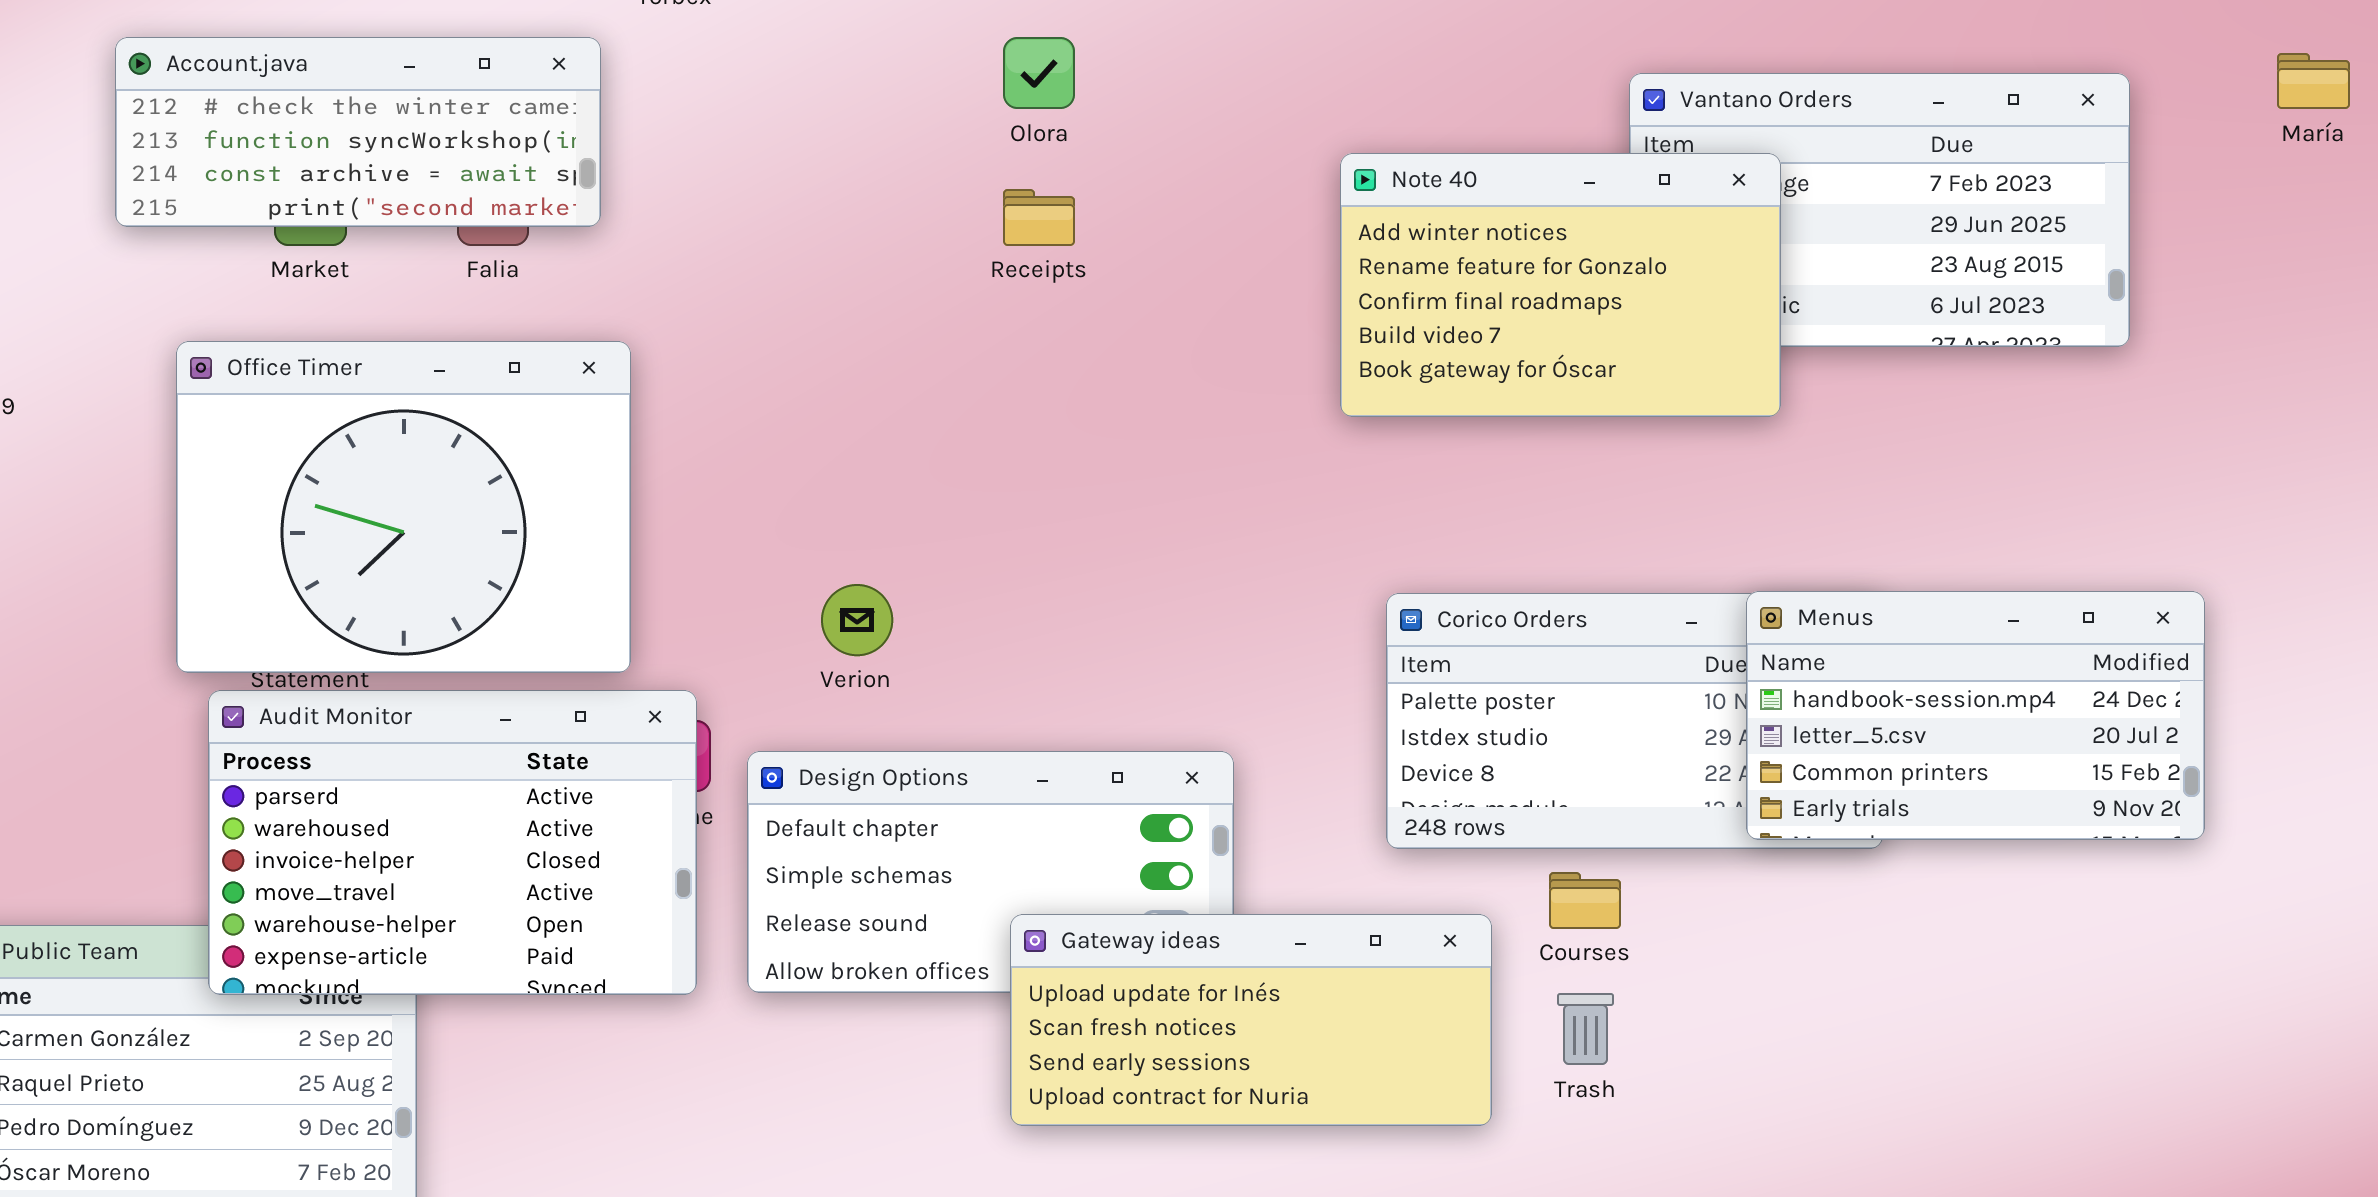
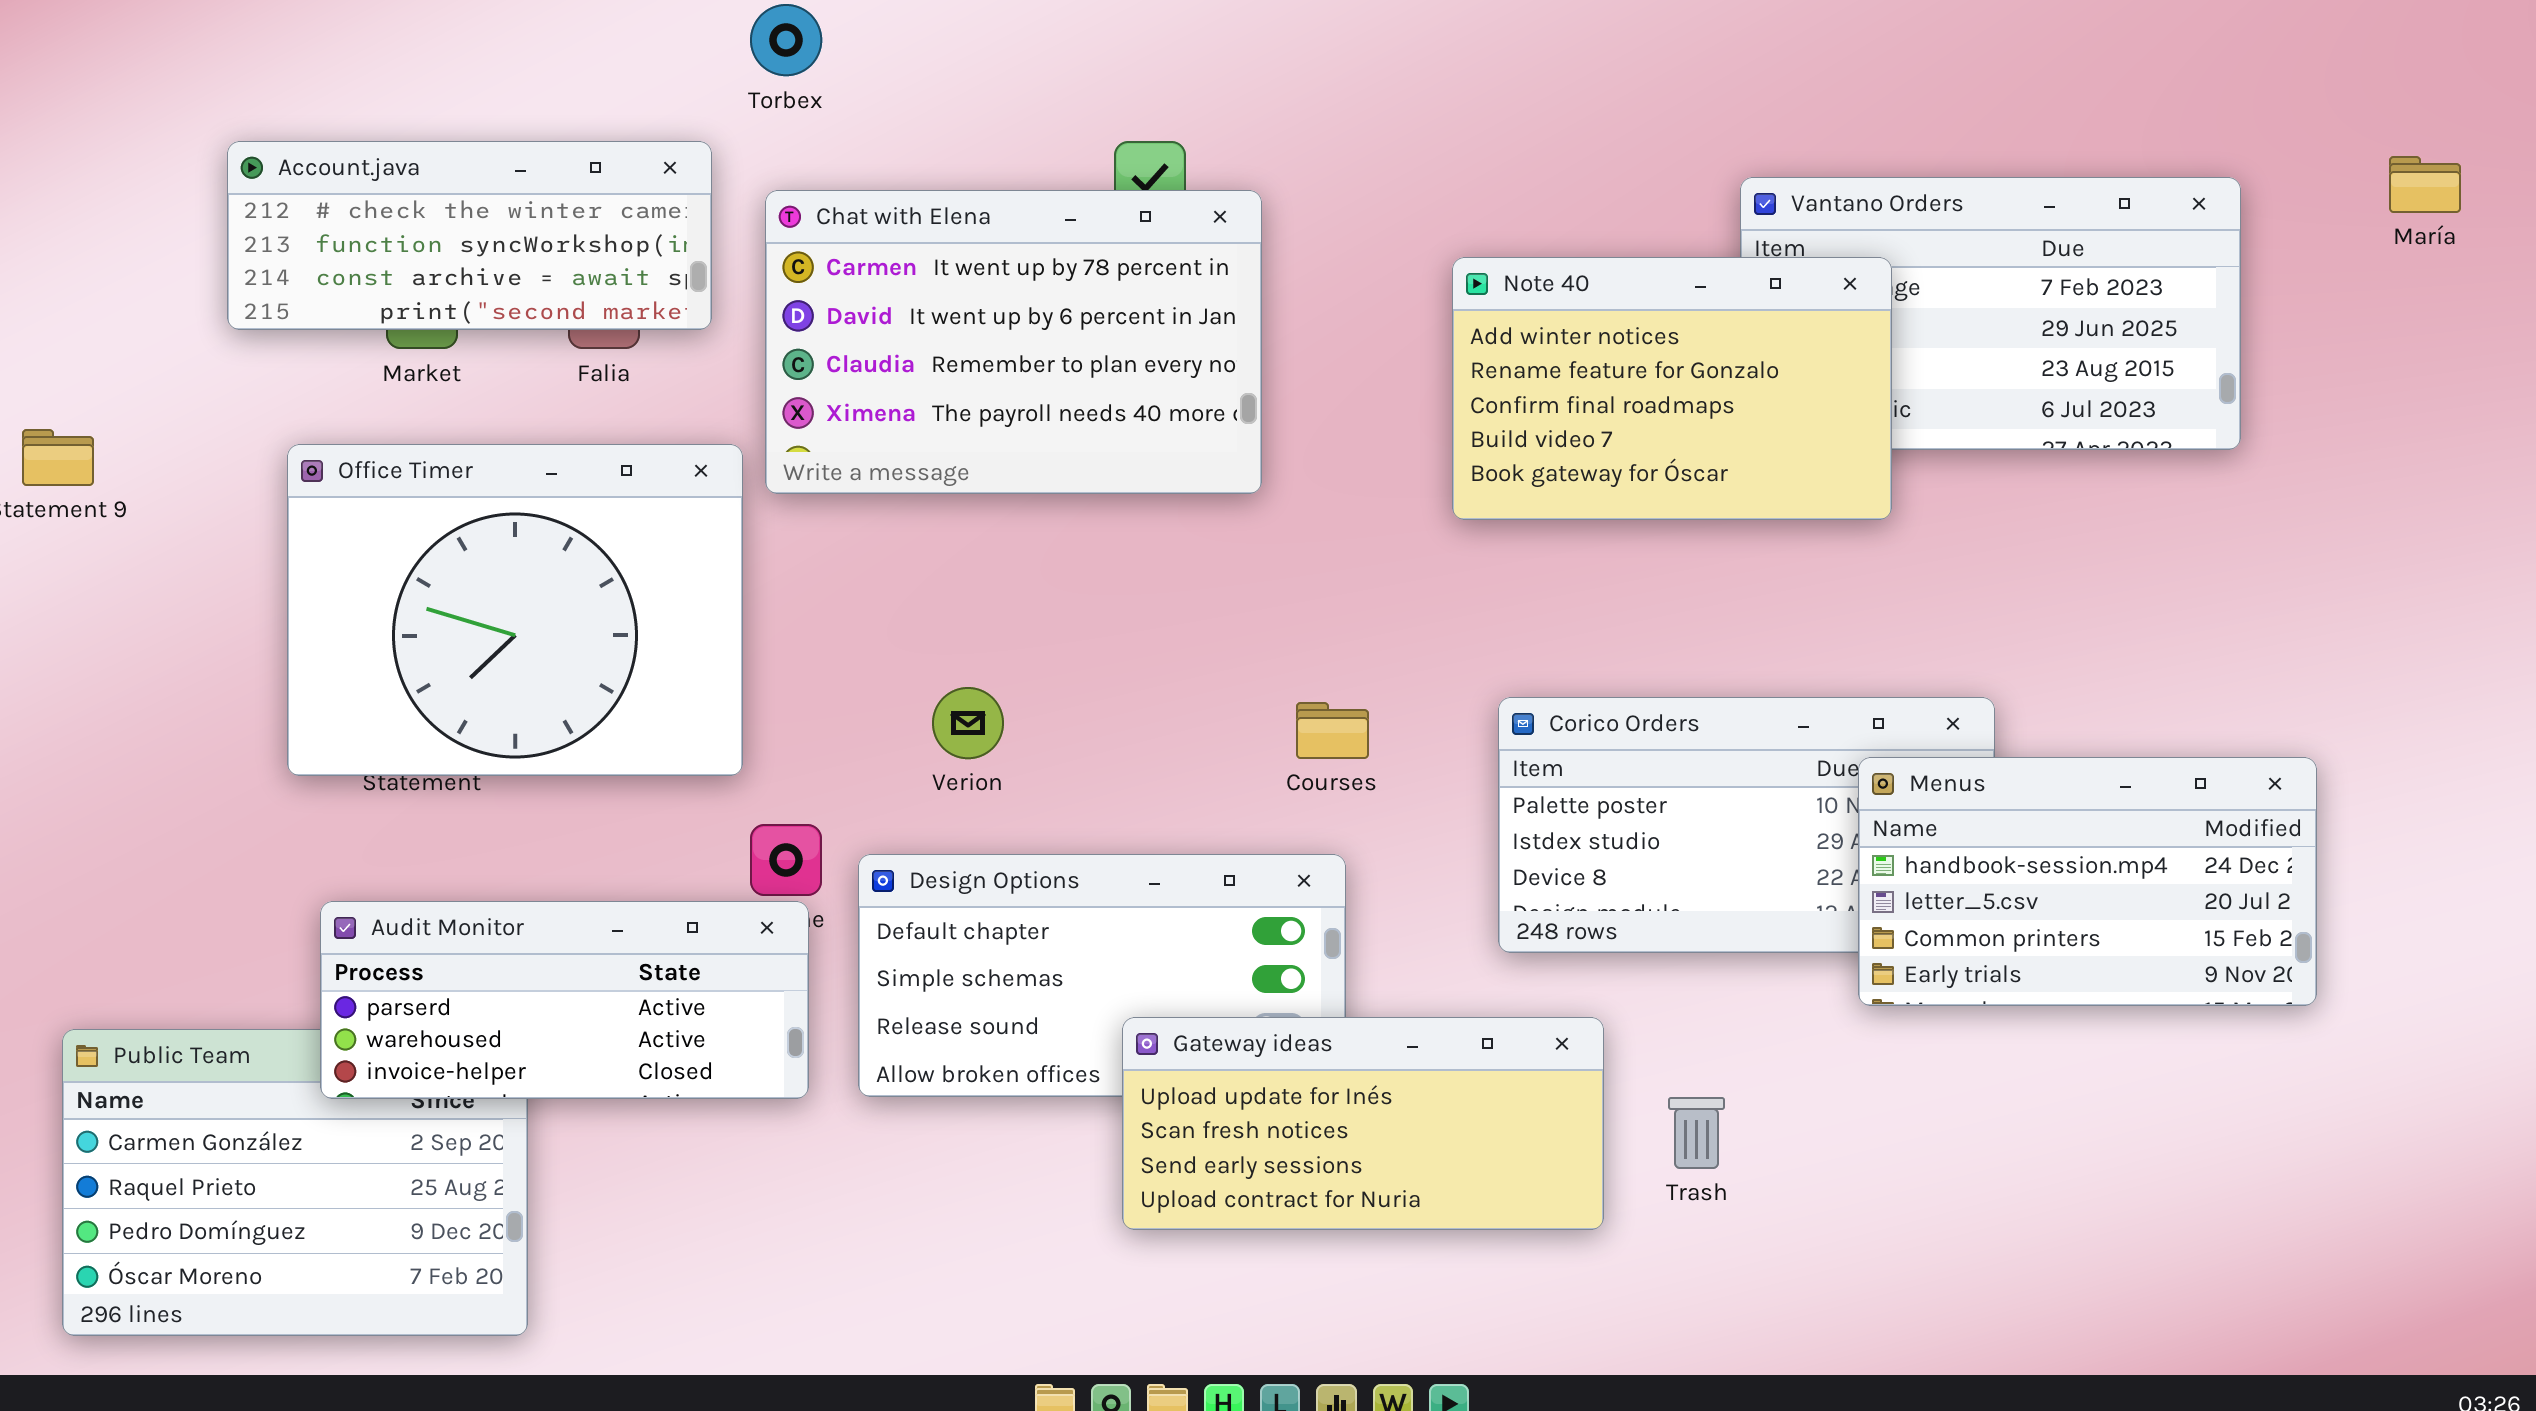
Chat with Elena: none -> [765,190,1262,494], opened
Menus: [1746,591,2205,840] -> [1858,757,2317,1006], moved
Audit Monitor: [208,690,697,995] -> [320,901,809,1099], resized
Courses: [1549,872,1621,929] -> [1296,702,1369,759], moved

